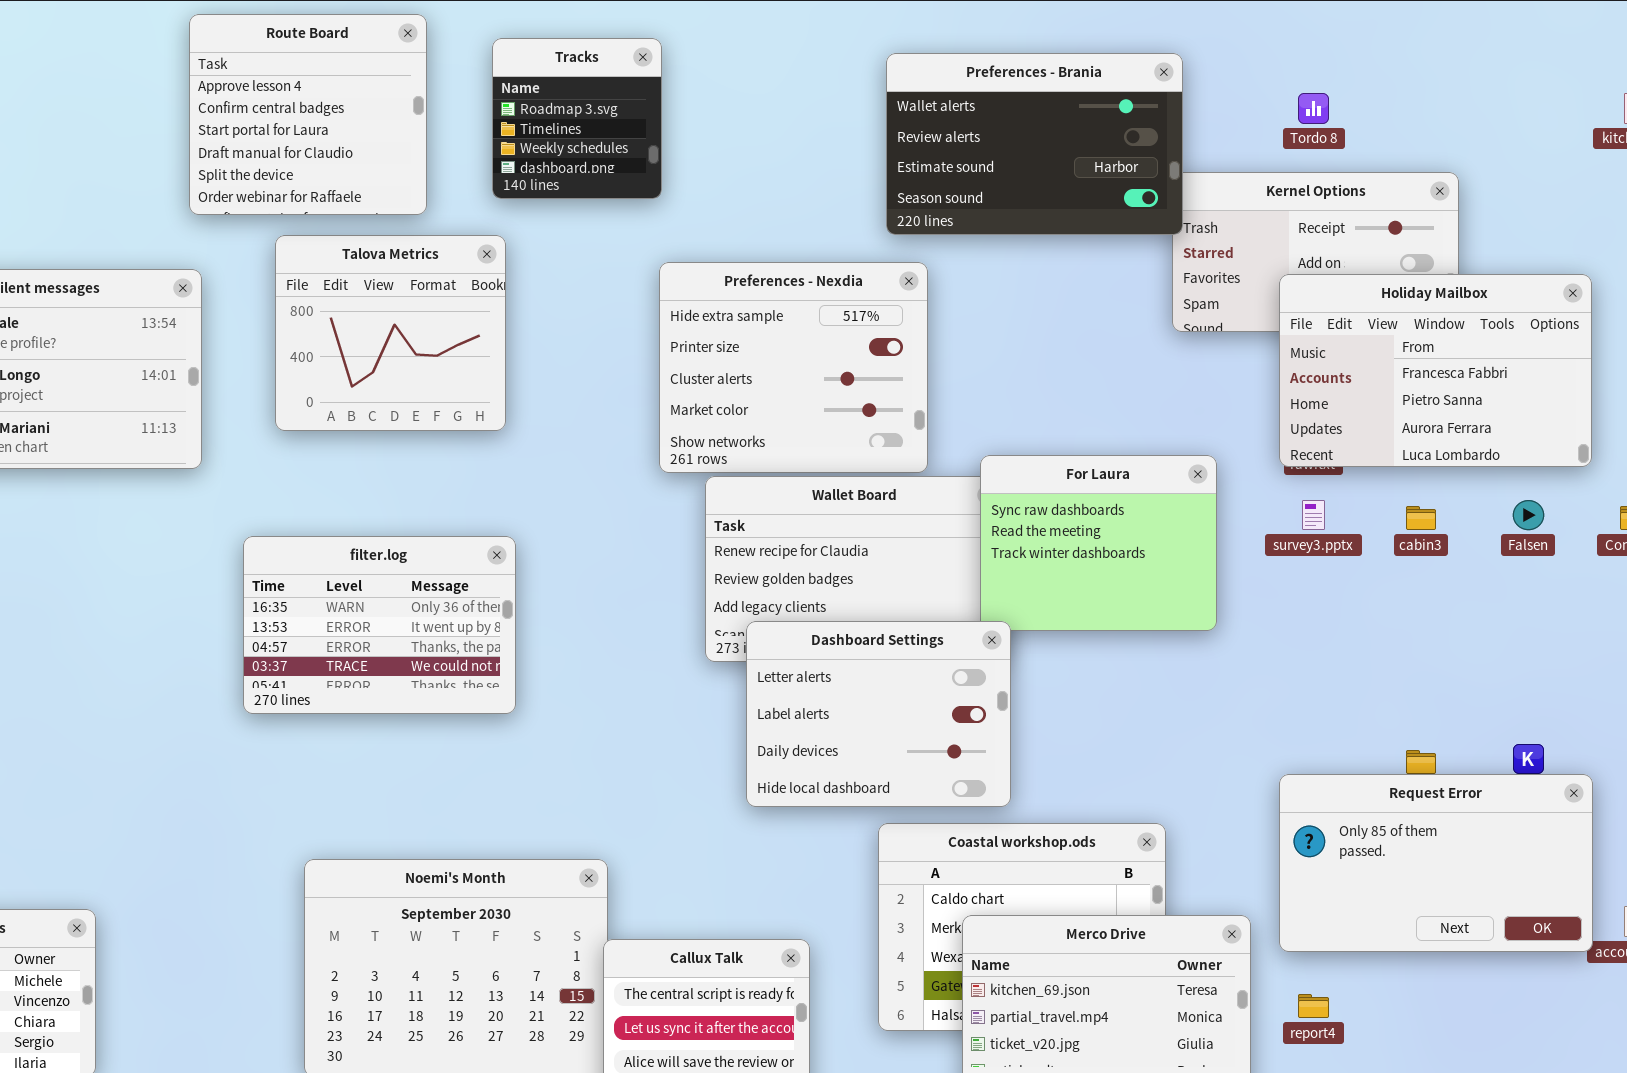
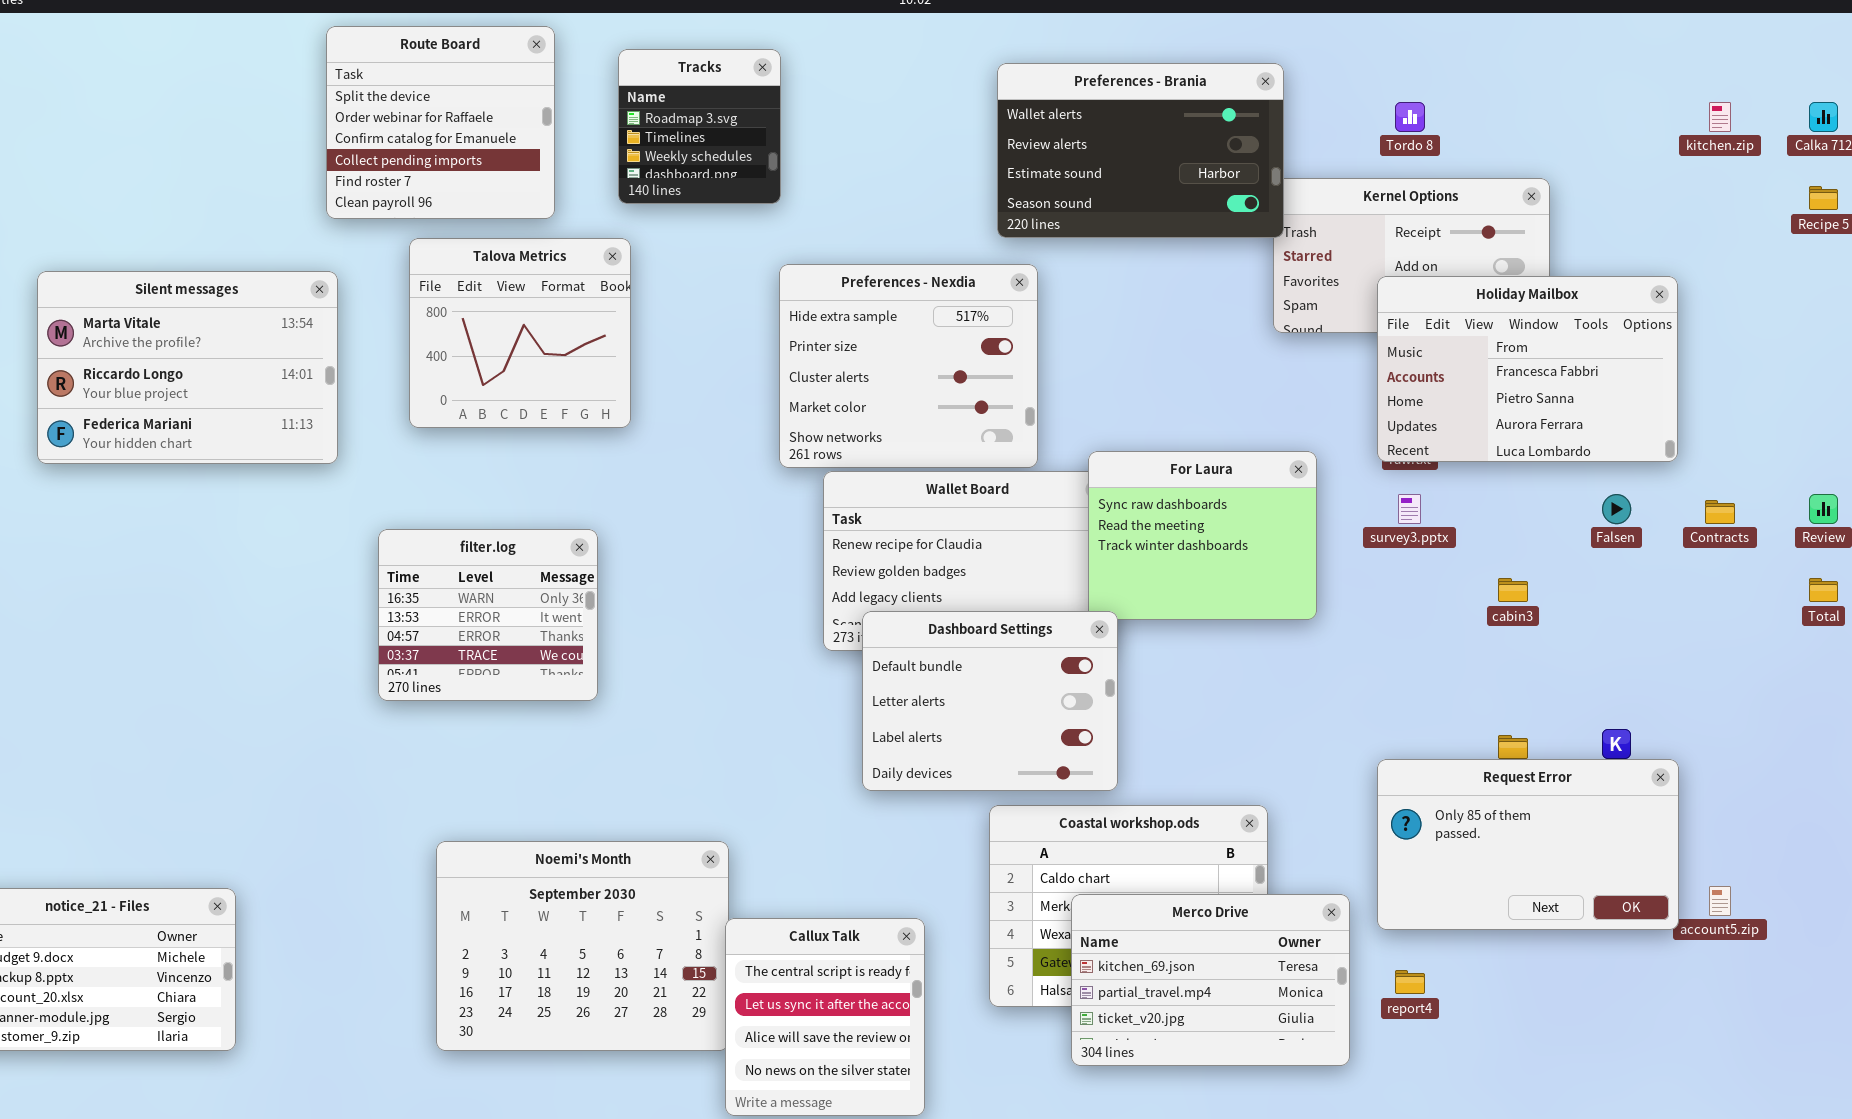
Route Board: [189,14,427,215] -> [326,26,555,219], scrolled down 4 rows
cabin3: [1406,506,1436,530] -> [1498,578,1528,602], moved
filter.log: [243,536,516,714] -> [378,529,598,701], resized
Dashboard Settings: [746,621,1011,807] -> [862,611,1118,791], scrolled up 1 row

